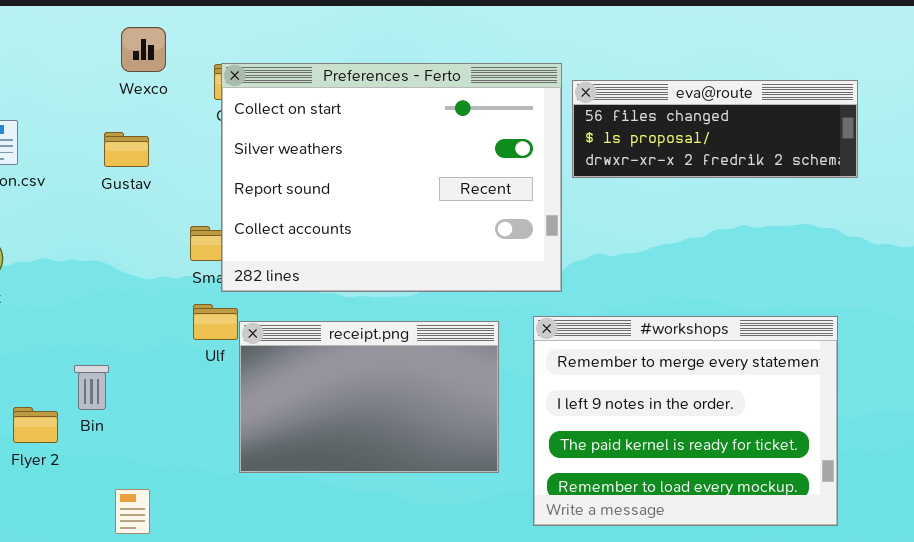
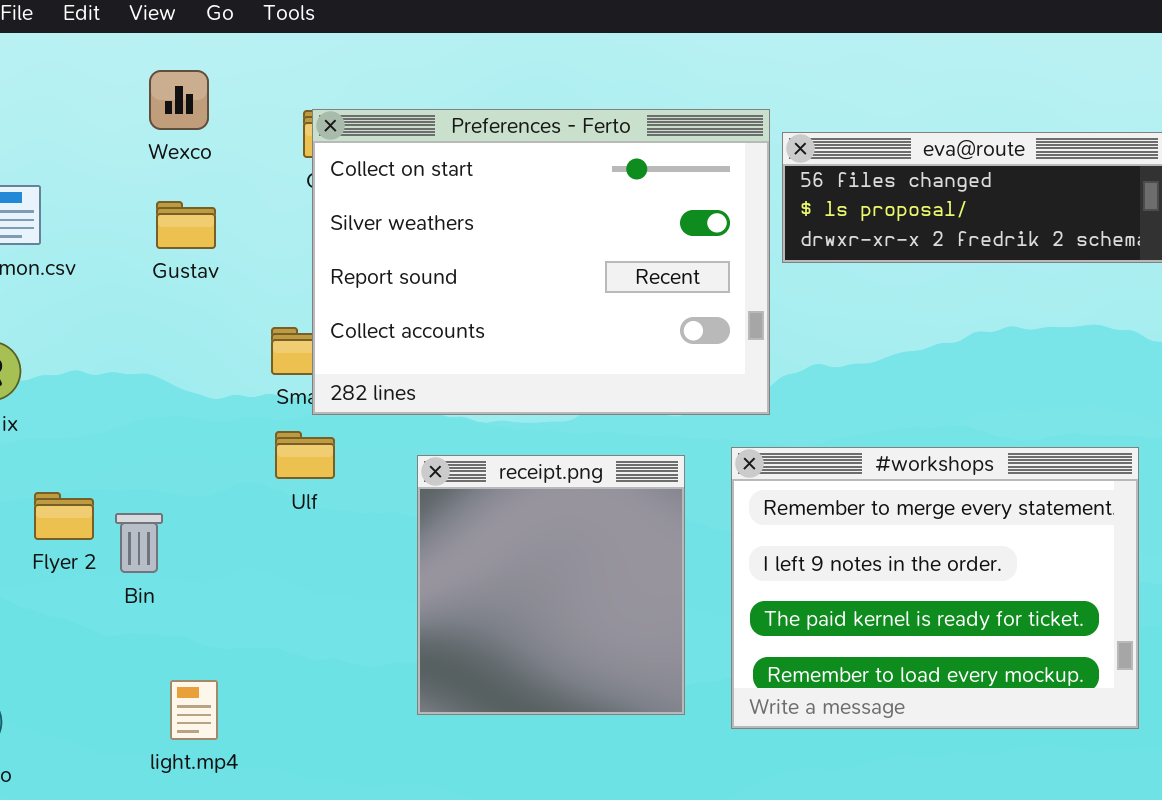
Wexco: [121,27,166,72] -> [149,70,209,130], moved
receipt.png: [239,321,499,473] -> [417,455,685,715], resized
Flyer 2: [13,407,58,443] -> [34,492,94,540], moved

